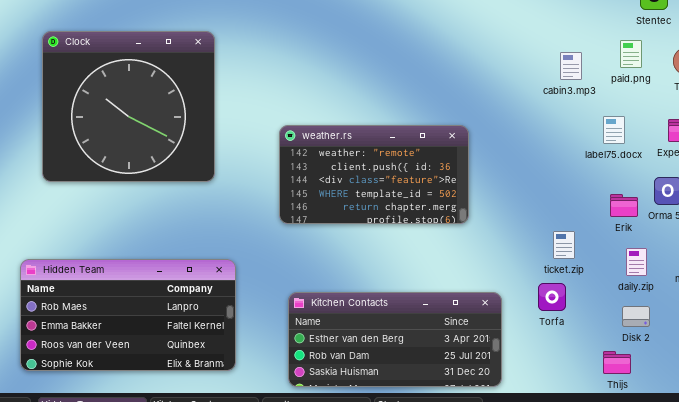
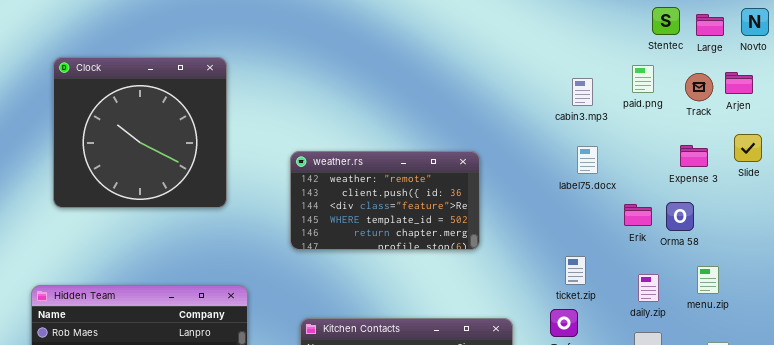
label75.docx: [603,116,625,144] -> [577,146,598,174], moved
Erik: [610,194,638,217] -> [624,204,652,226], moved

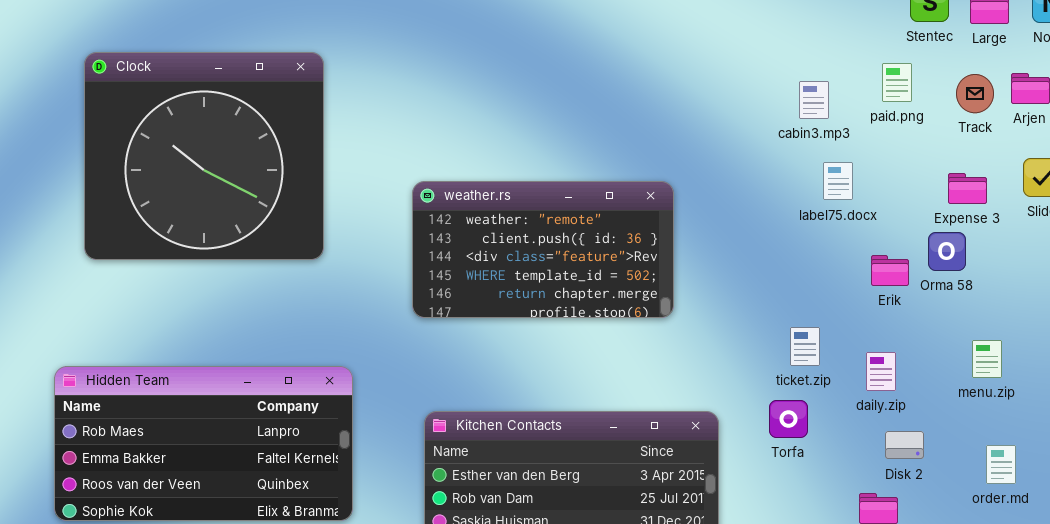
label75.docx: [577,146,598,174] -> [823,162,853,200], moved
Orma 58: [666,202,694,231] -> [928,232,966,271], moved
daily.zip: [638,274,659,302] -> [866,352,896,391], moved

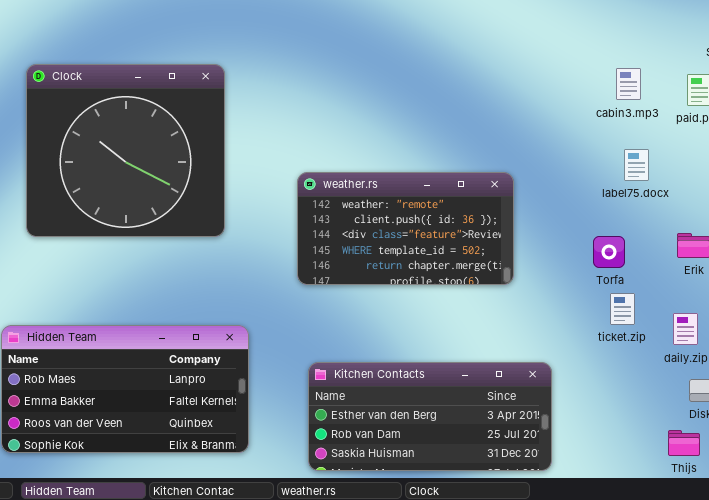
cabin3.mp3: [799,81,829,119] -> [616,68,641,100], moved
label75.docx: [823,162,853,200] -> [624,149,649,181], moved
Torfa: [769,400,808,438] -> [593,236,625,268], moved

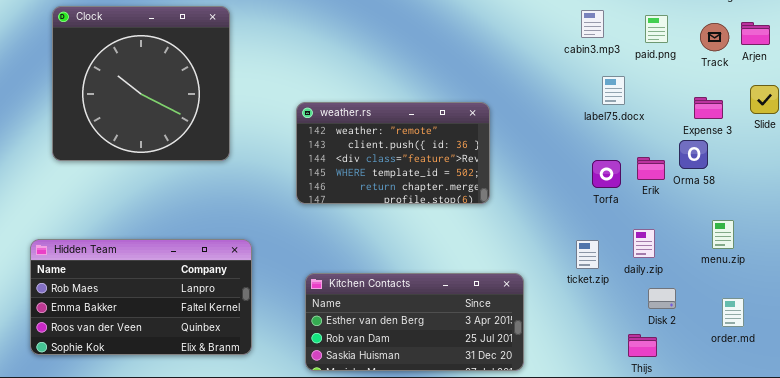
label75.docx: [624,149,649,181] -> [602,76,625,105], moved
Torfa: [593,236,625,268] -> [592,160,621,188], moved
ticket.zip: [610,293,635,325] -> [576,240,599,269], moved

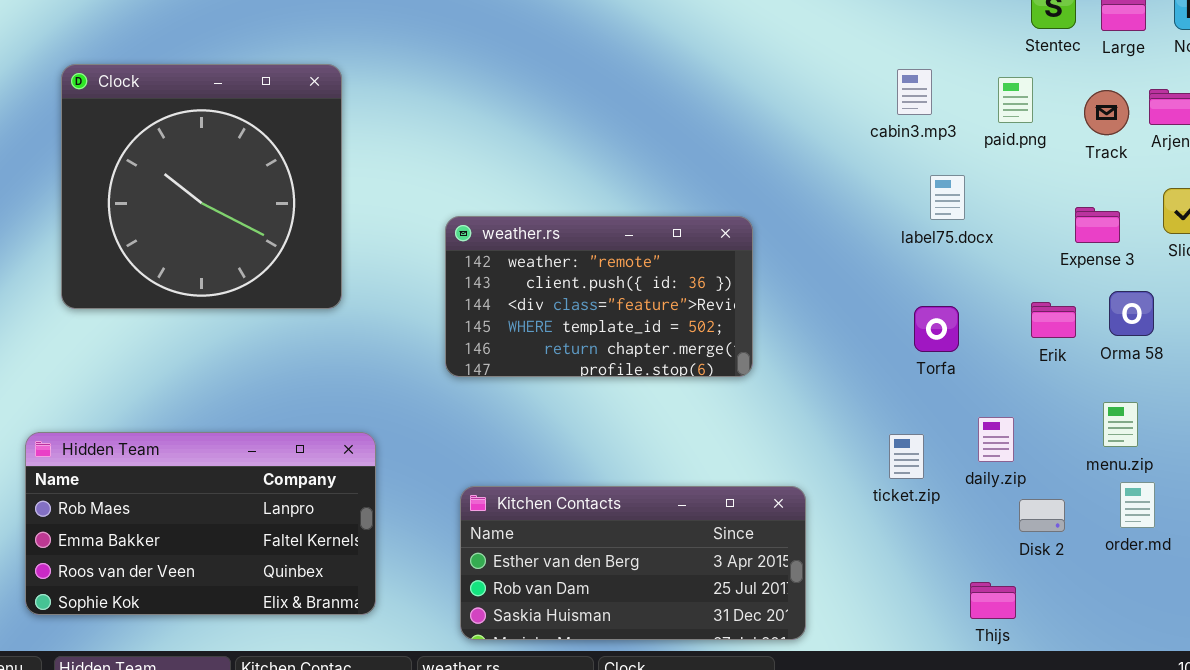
Orma 58: [679,140,708,169] -> [1109,291,1154,336], moved
Erik: [637,157,665,180] -> [1031,302,1076,338], moved
Disk 2: [648,288,676,309] -> [1019,499,1065,532], moved
order.md: [722,298,744,327] -> [1120,482,1155,528], moved

